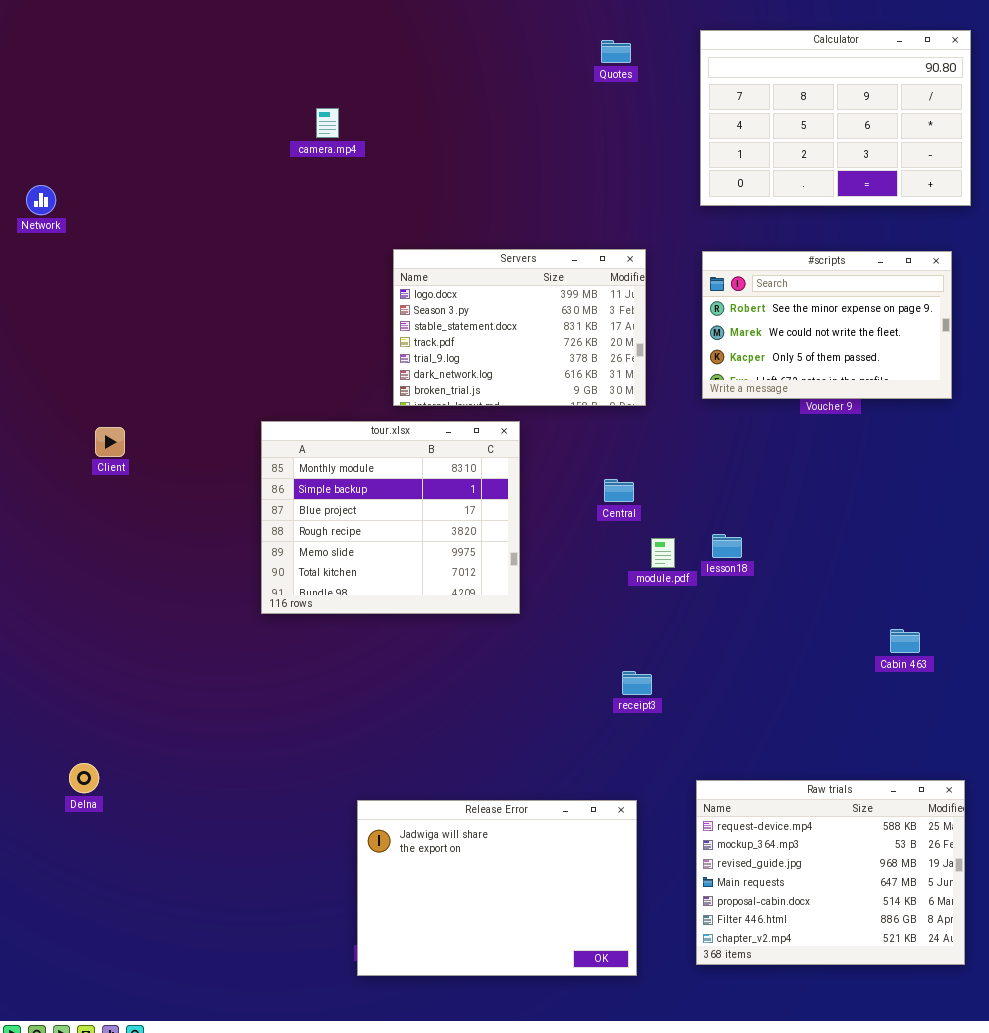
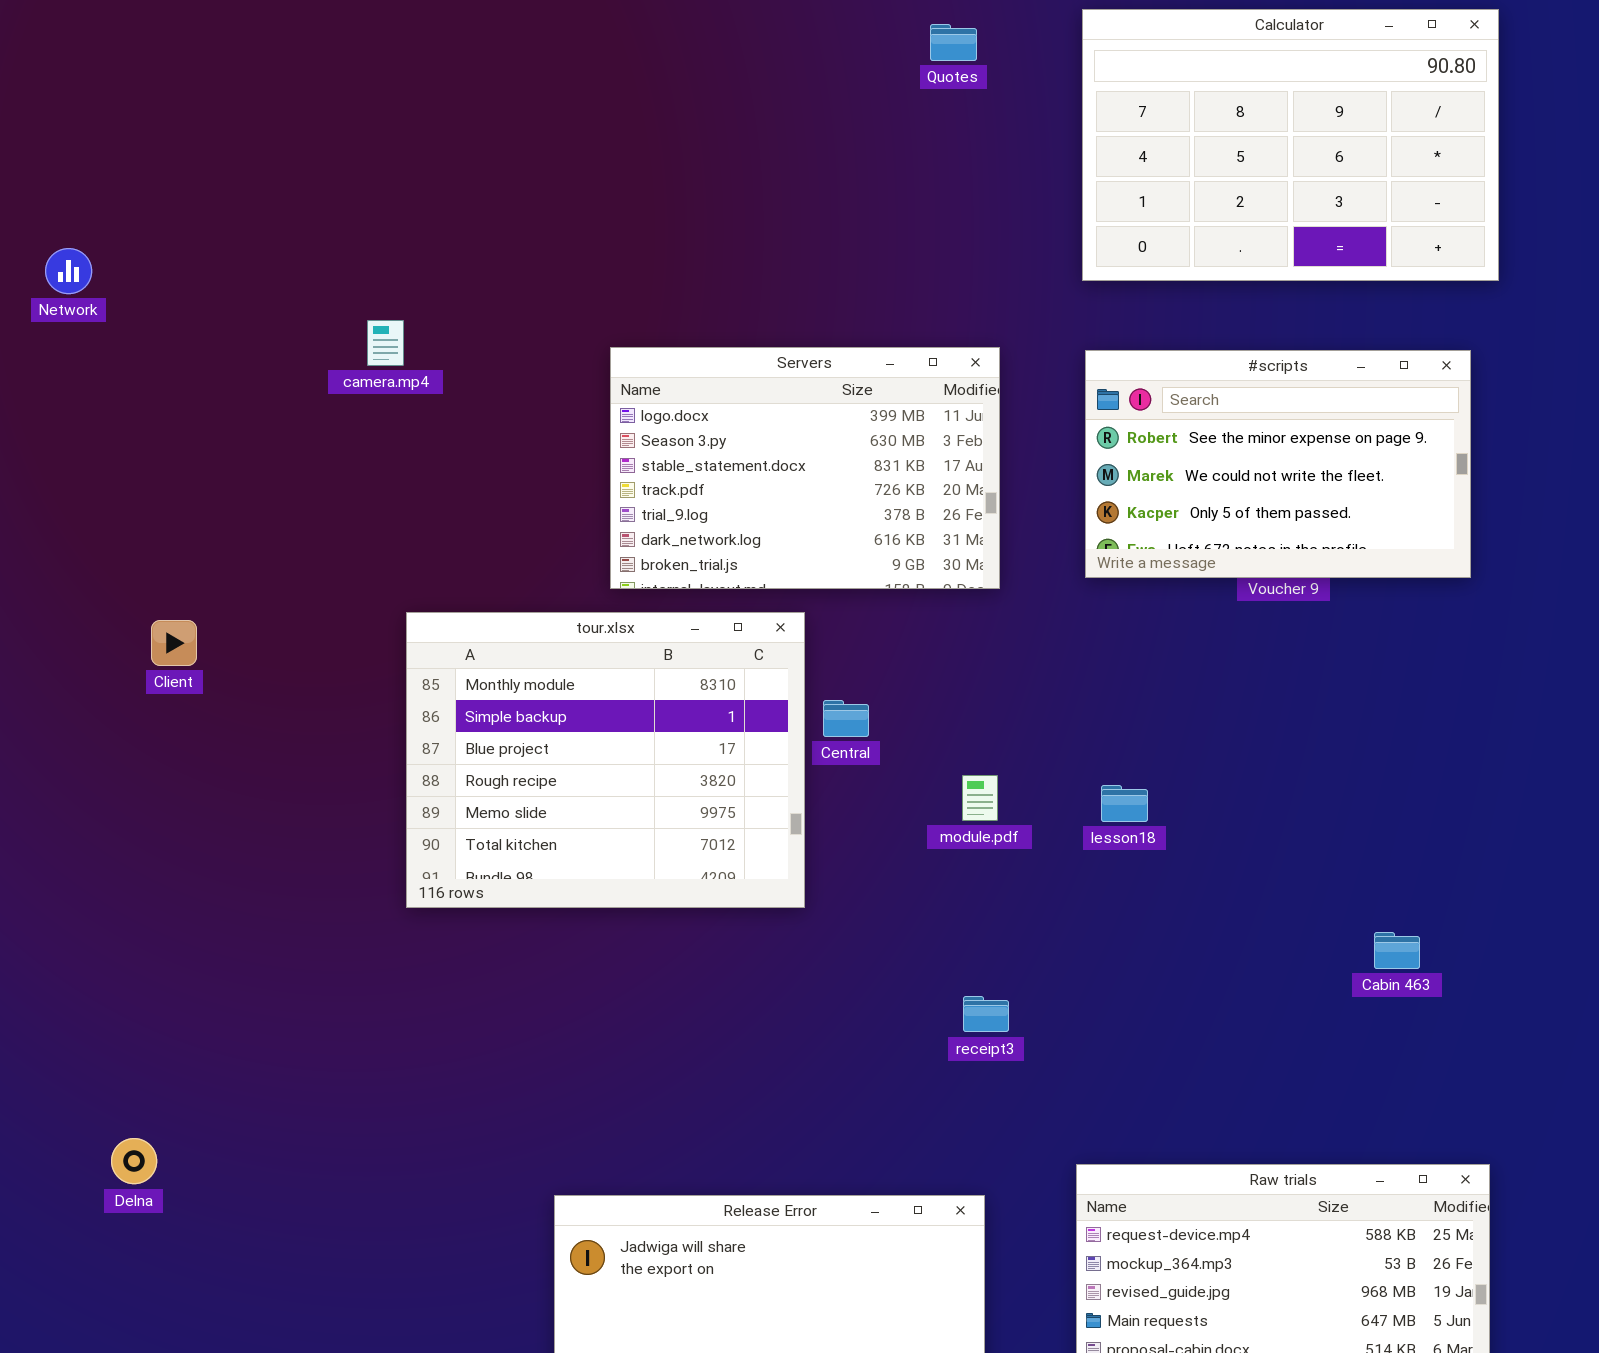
camera.mp4: [316,108,339,138] -> [367,320,404,366], moved
Central: [604,479,634,502] -> [823,700,869,737], moved
module.pdf: [651,538,675,568] -> [962,775,998,821], moved

